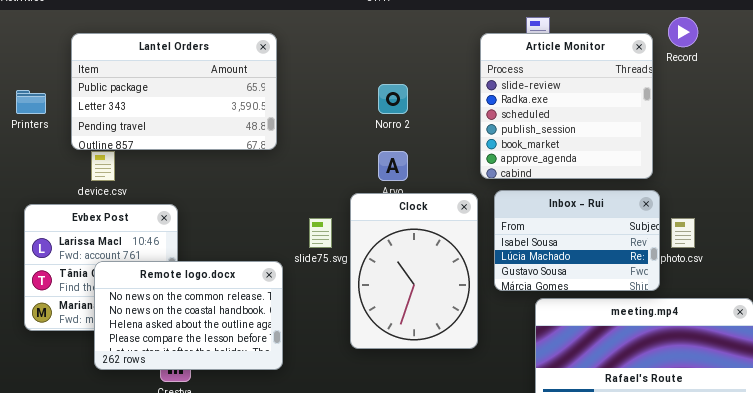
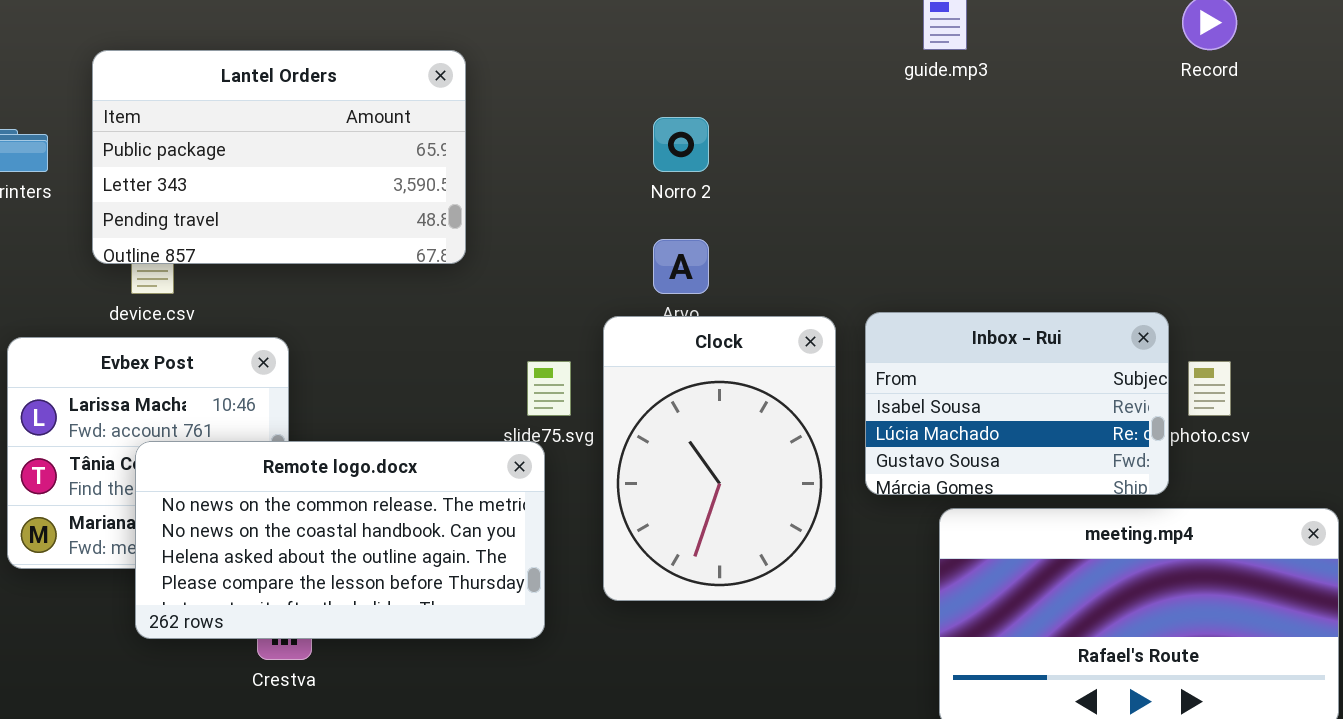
Lantel Orders: [71,33,277,150] -> [92,50,466,264], moved
Article Monitor: [480,33,653,179] -> none, closed
Remote logo.docx: [94,261,283,370] -> [135,441,545,639], resized

